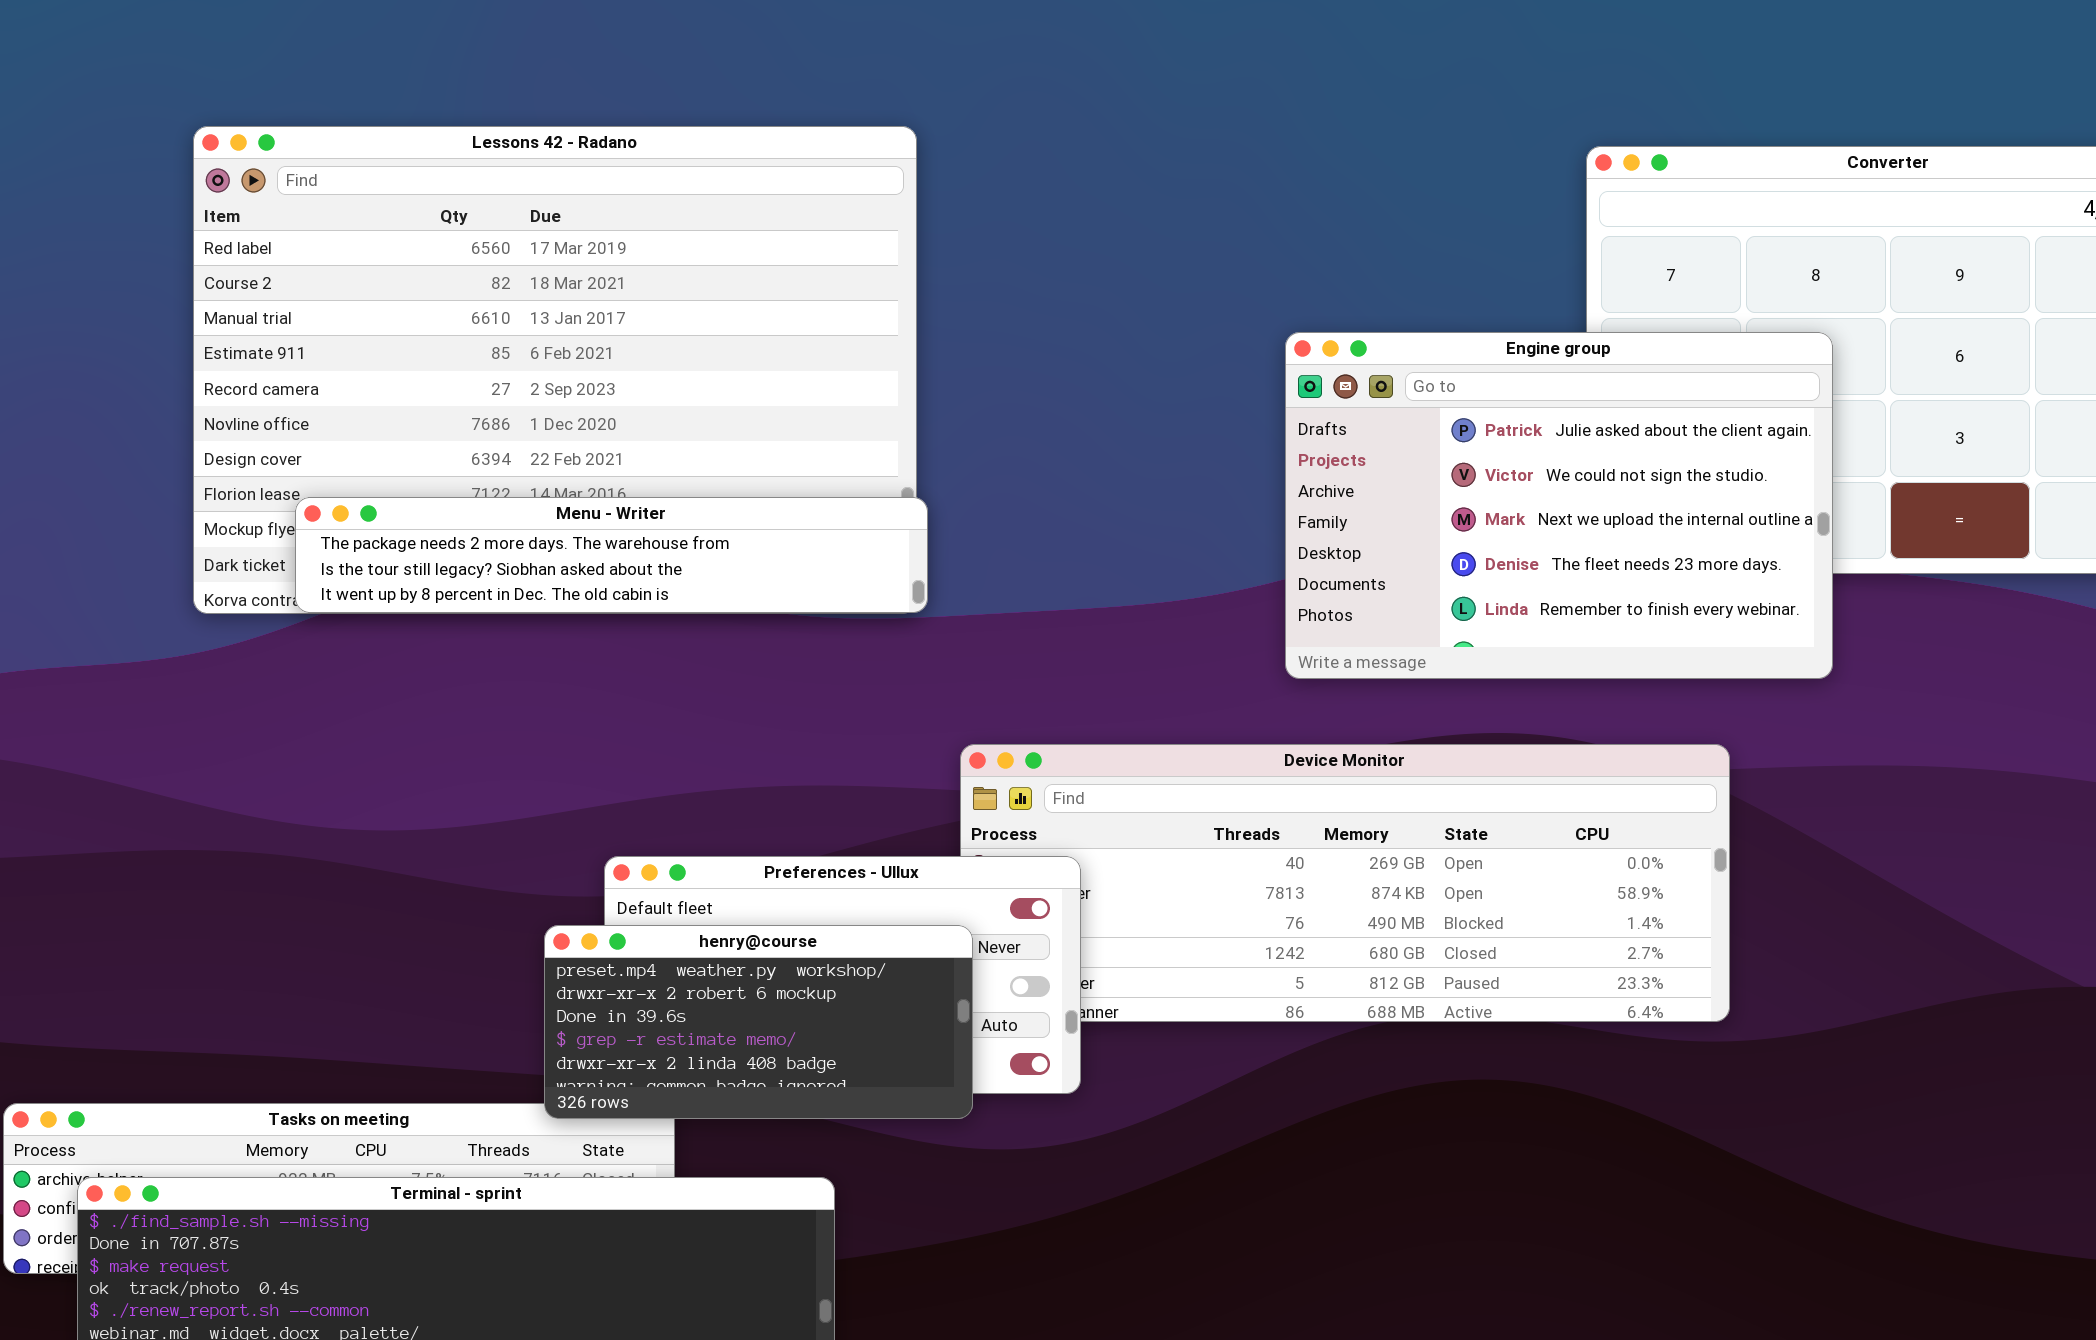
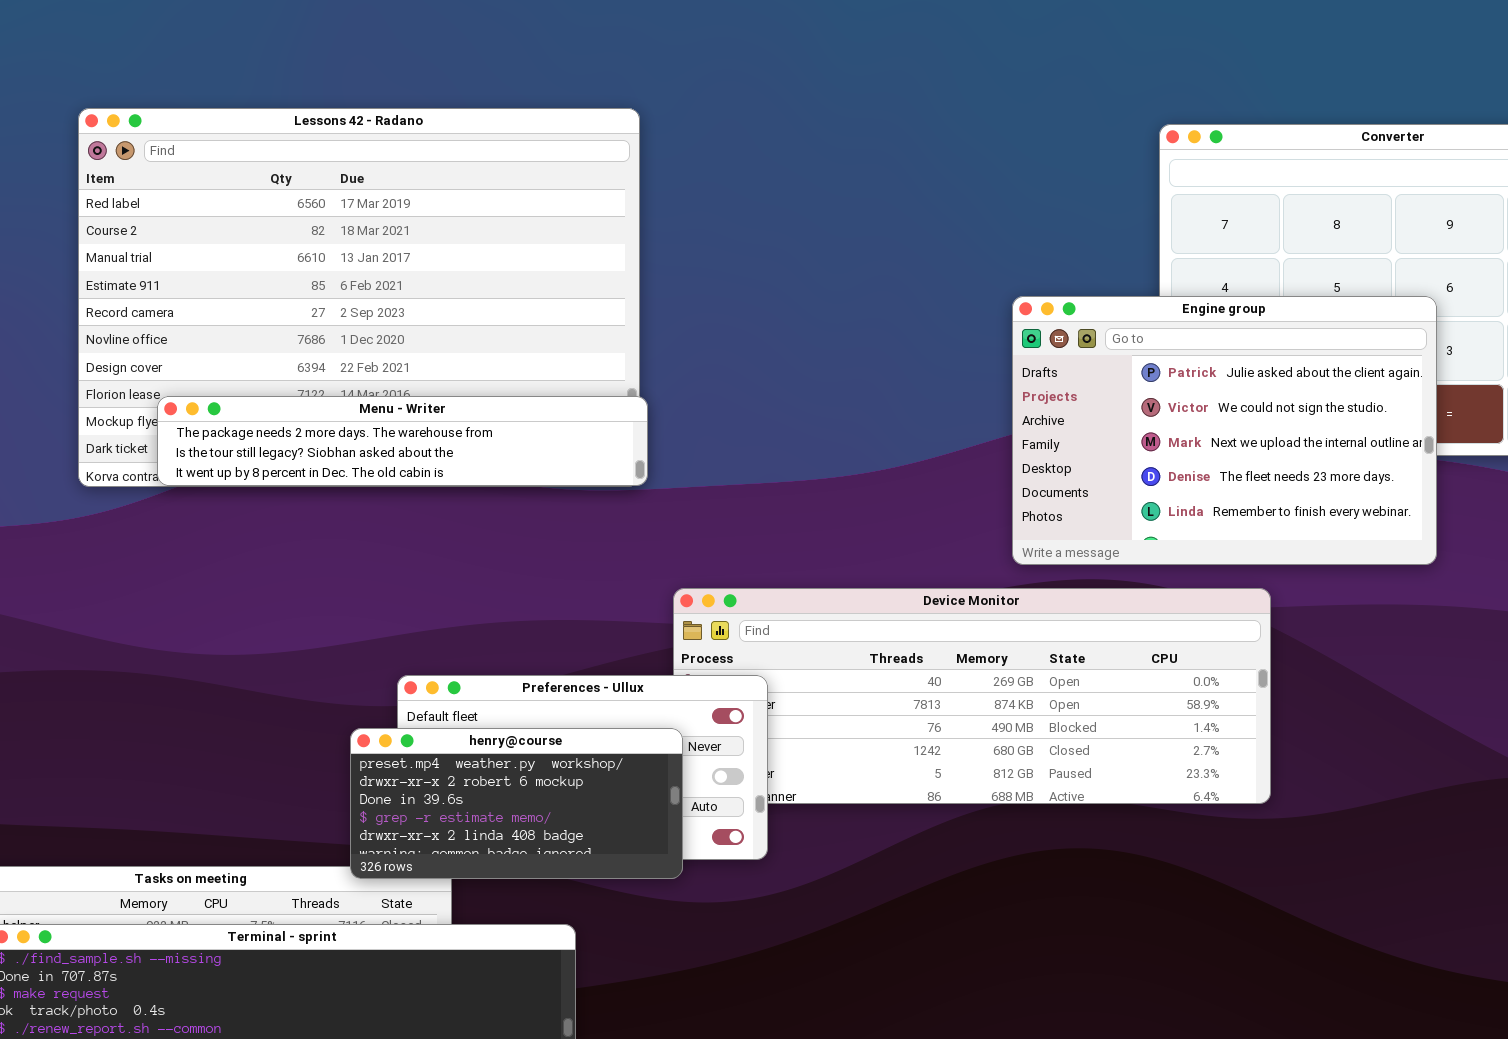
Engine group: [1285,332,1833,679] -> [1012,296,1437,565], moved

